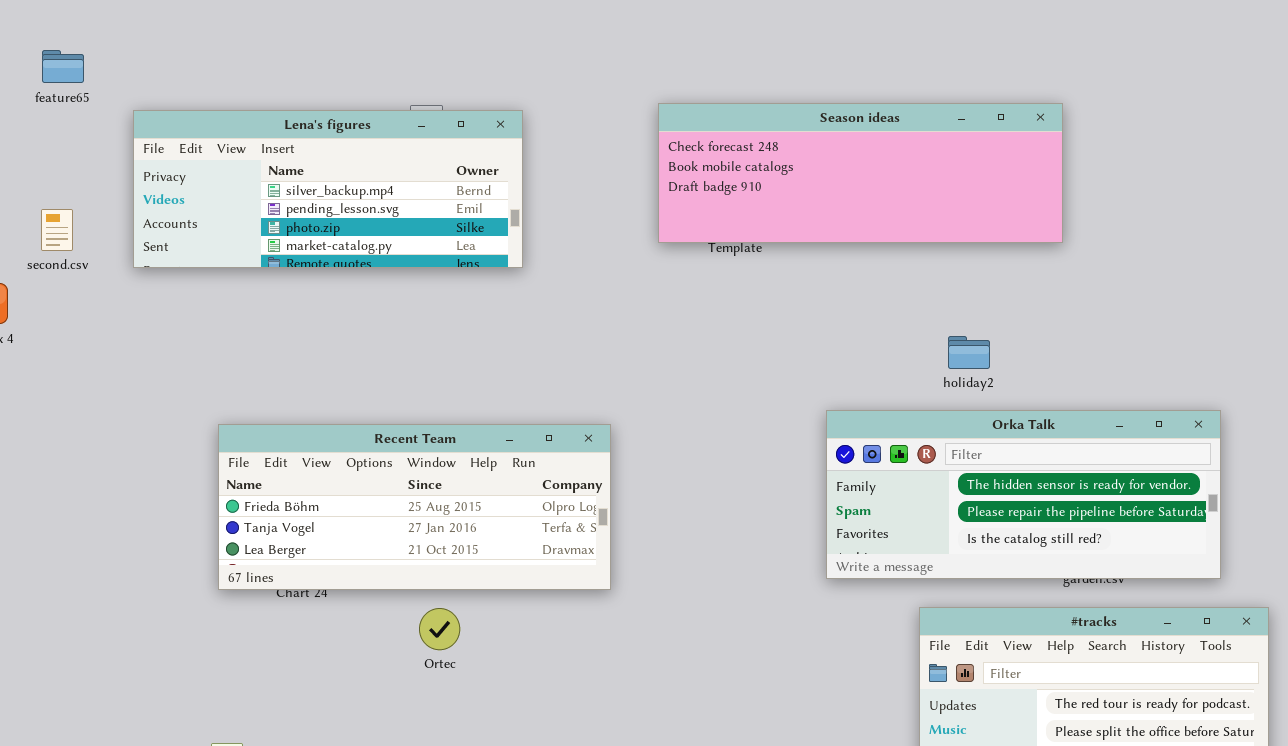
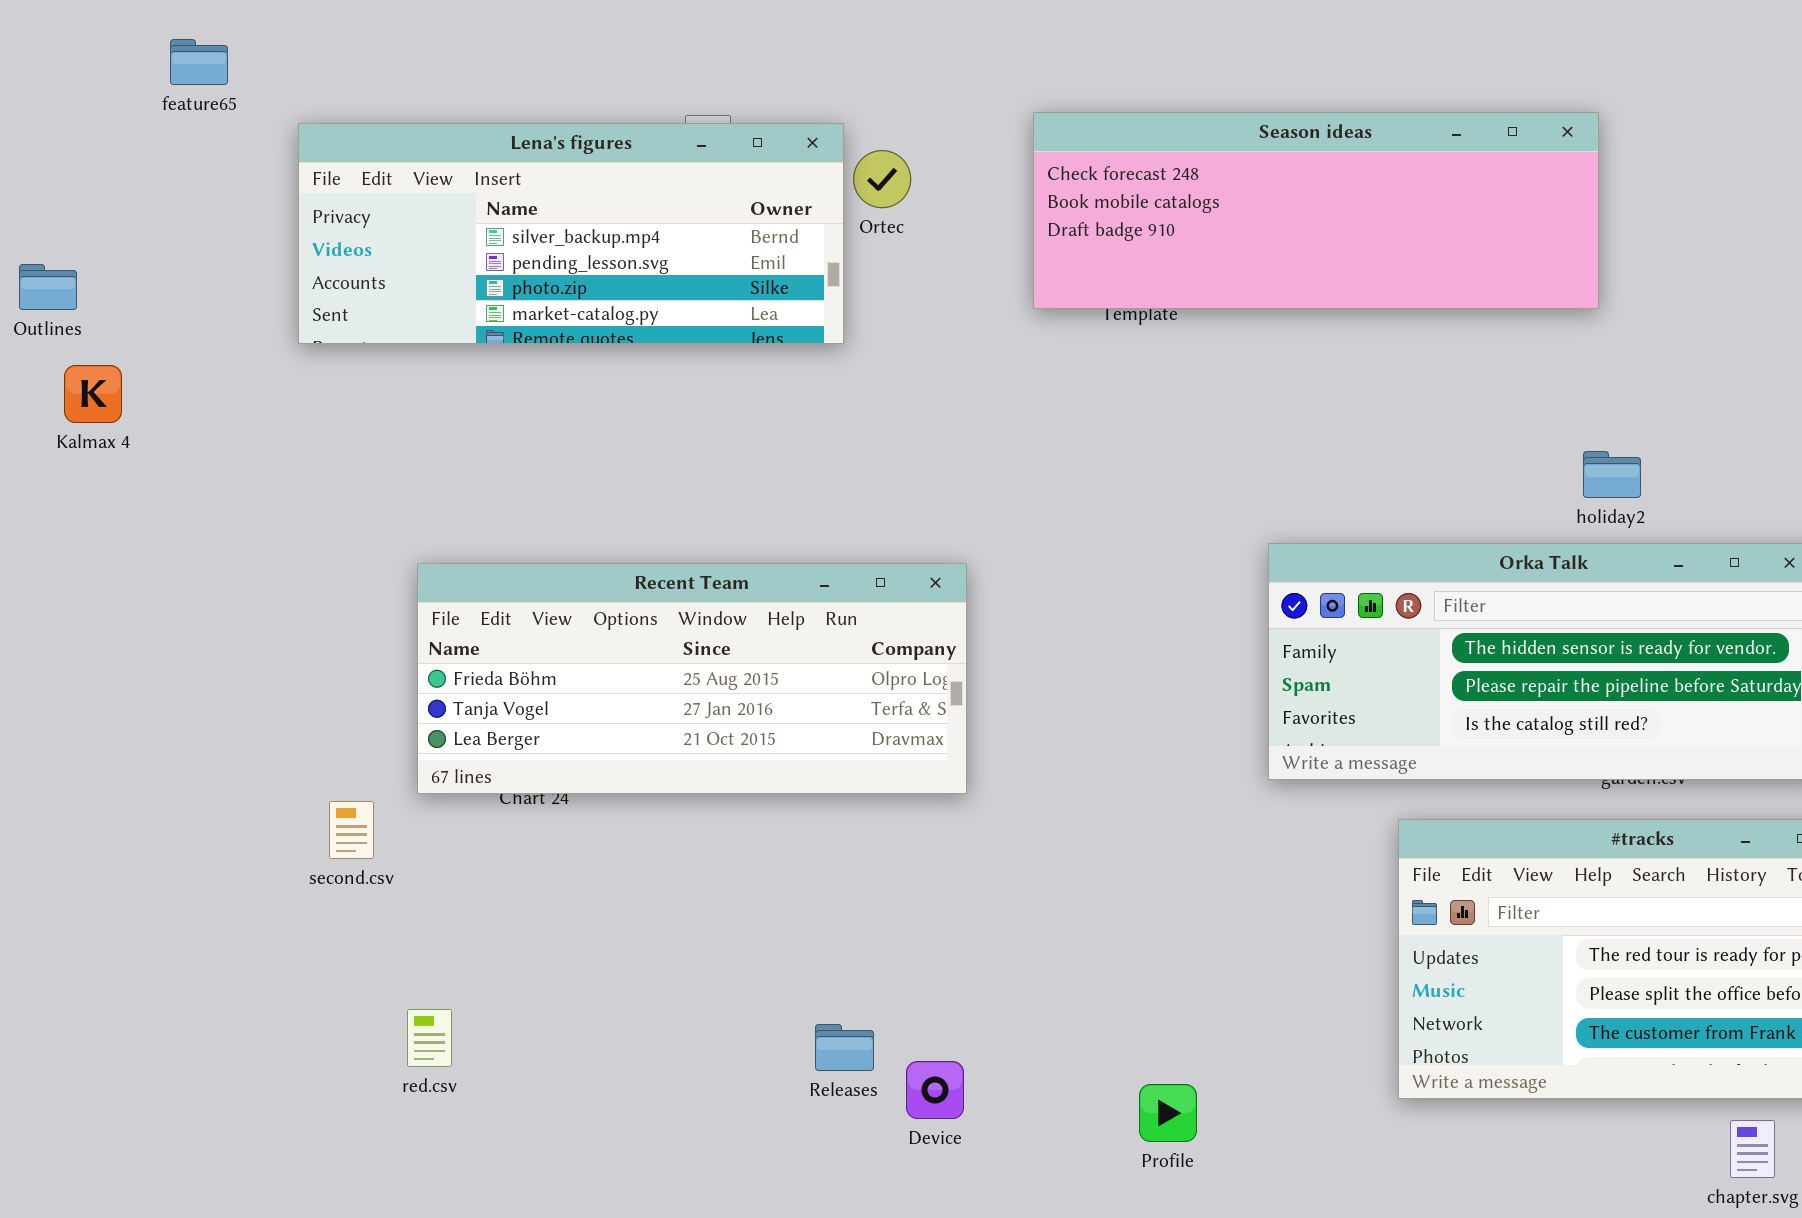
second.csv: [41,209,73,251] -> [329,801,374,859], moved
holiday2: [948,336,990,369] -> [1583,451,1641,498], moved
Ortec: [419,608,460,650] -> [853,150,911,208], moved

